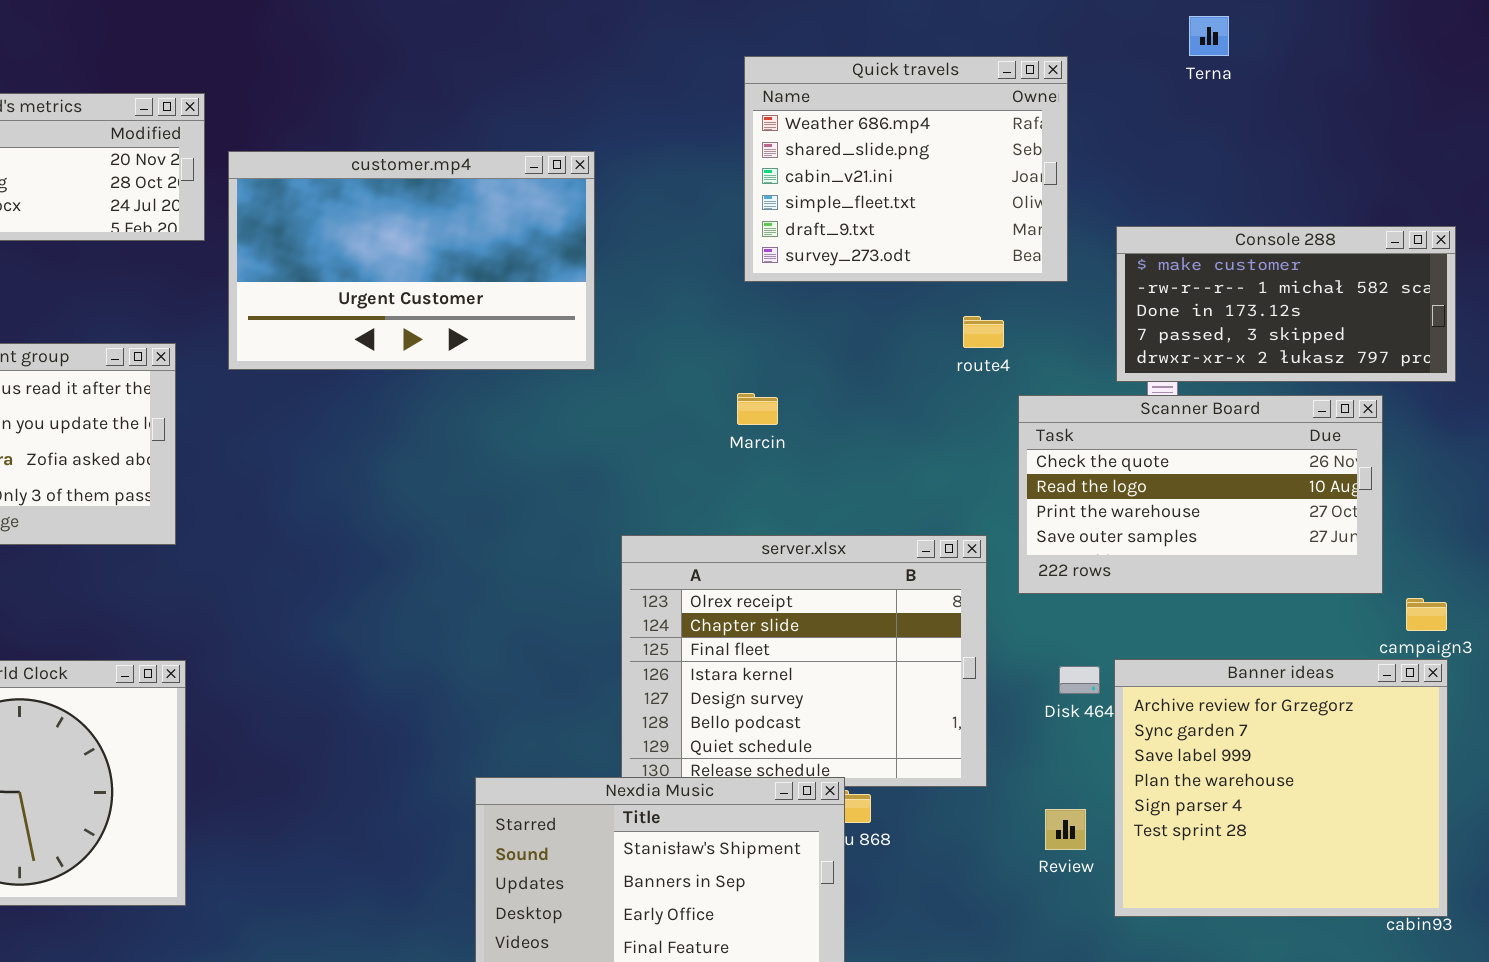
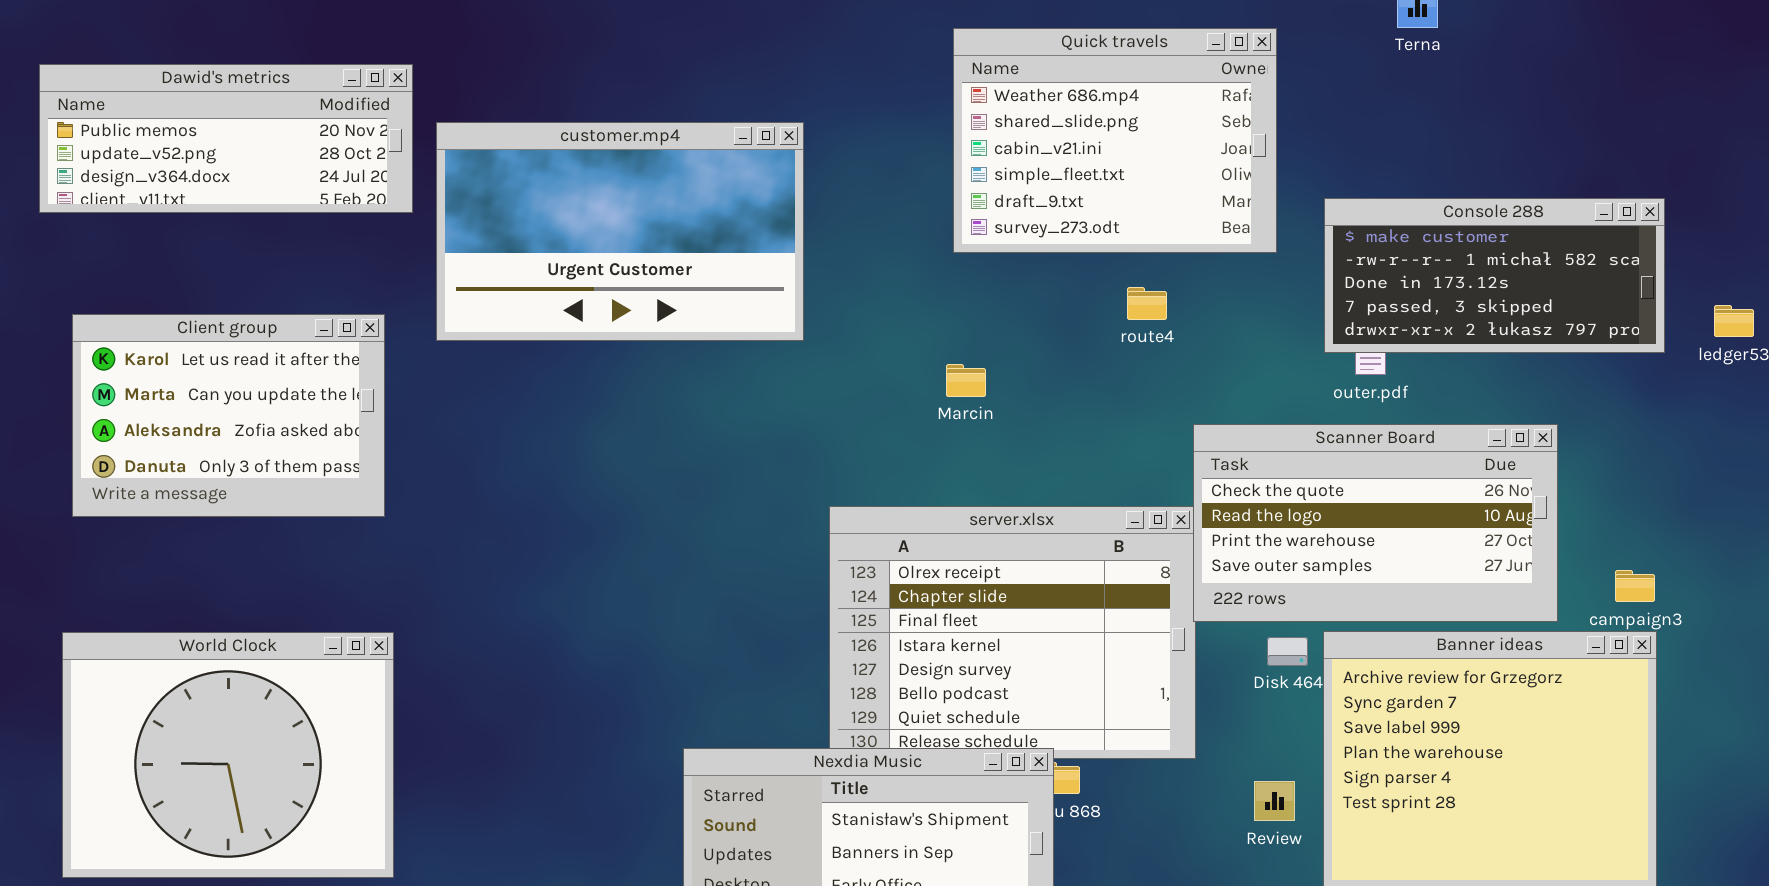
route4: [963,316,1004,348] -> [1127,287,1167,320], moved
Scanner Board: [1018,395,1383,594] -> [1193,424,1558,622], moved

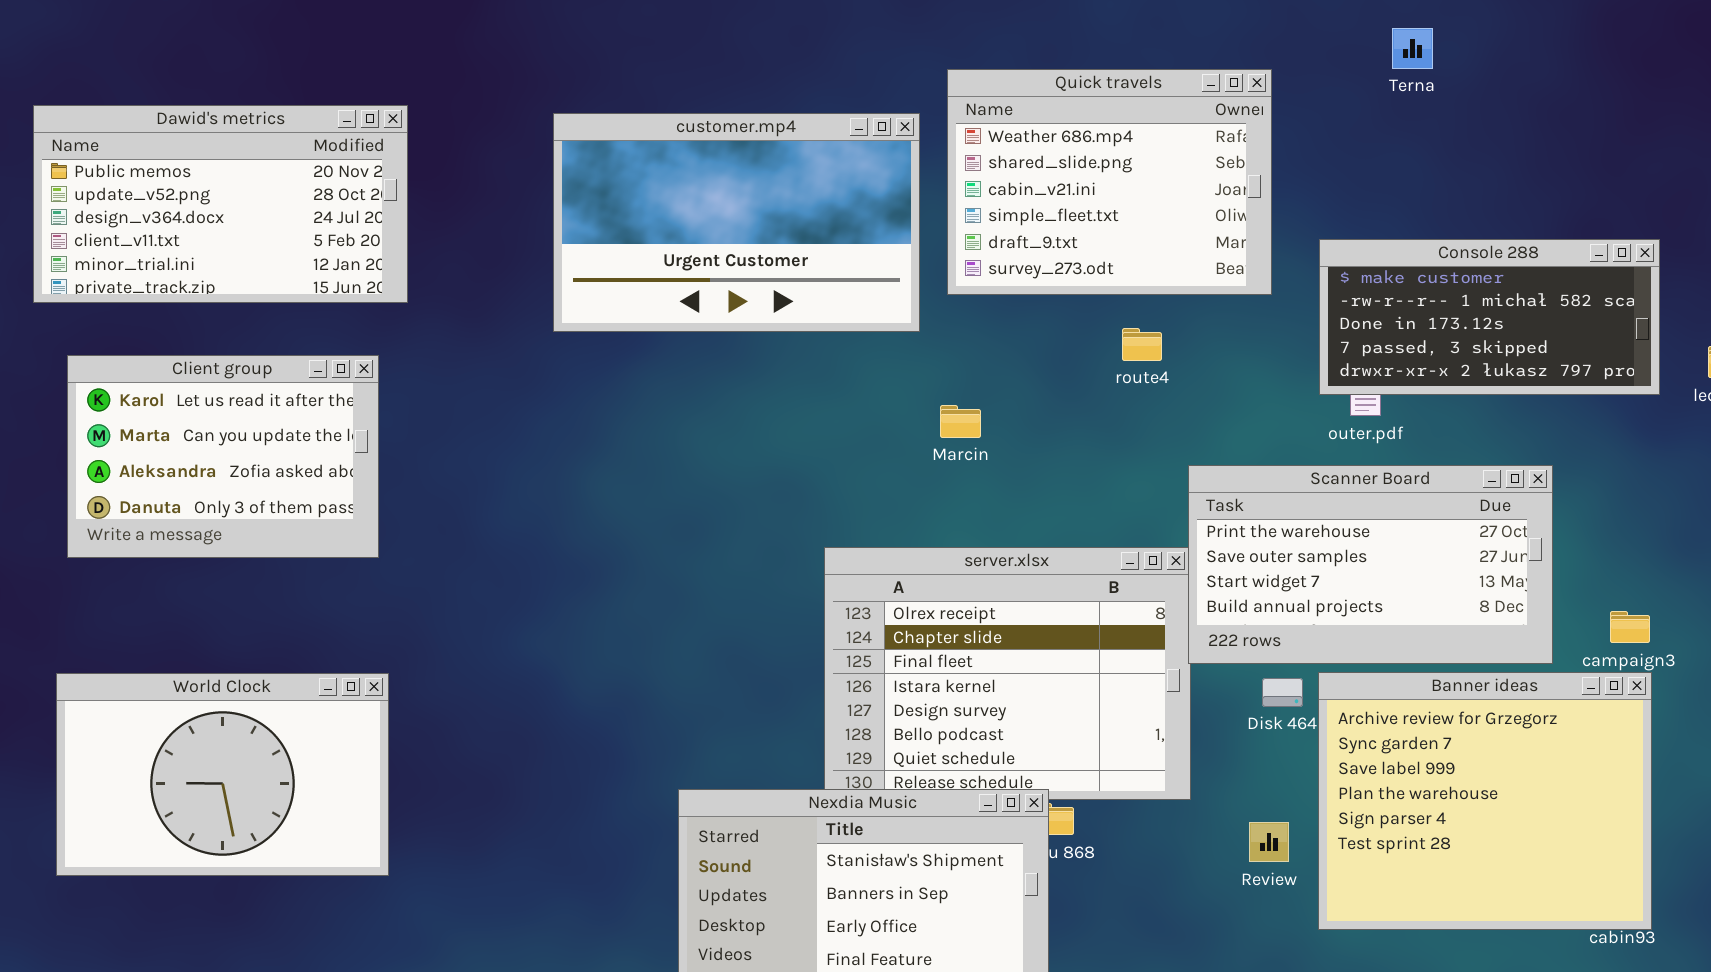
Dawid's metrics: [39,64,413,213] -> [33,105,408,303], resized
customer.mp4: [436,122,804,341] -> [553,113,920,332], moved
Scanner Board: [1193,424,1558,622] -> [1188,465,1553,664], scrolled down 2 rows
World Clock: [62,632,394,878] -> [56,673,389,876], resized

